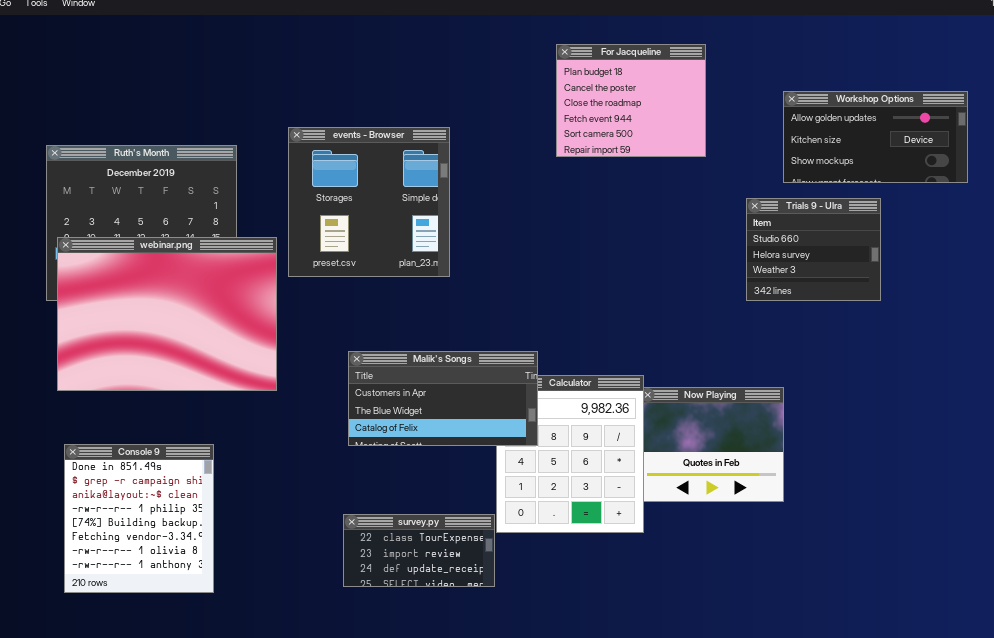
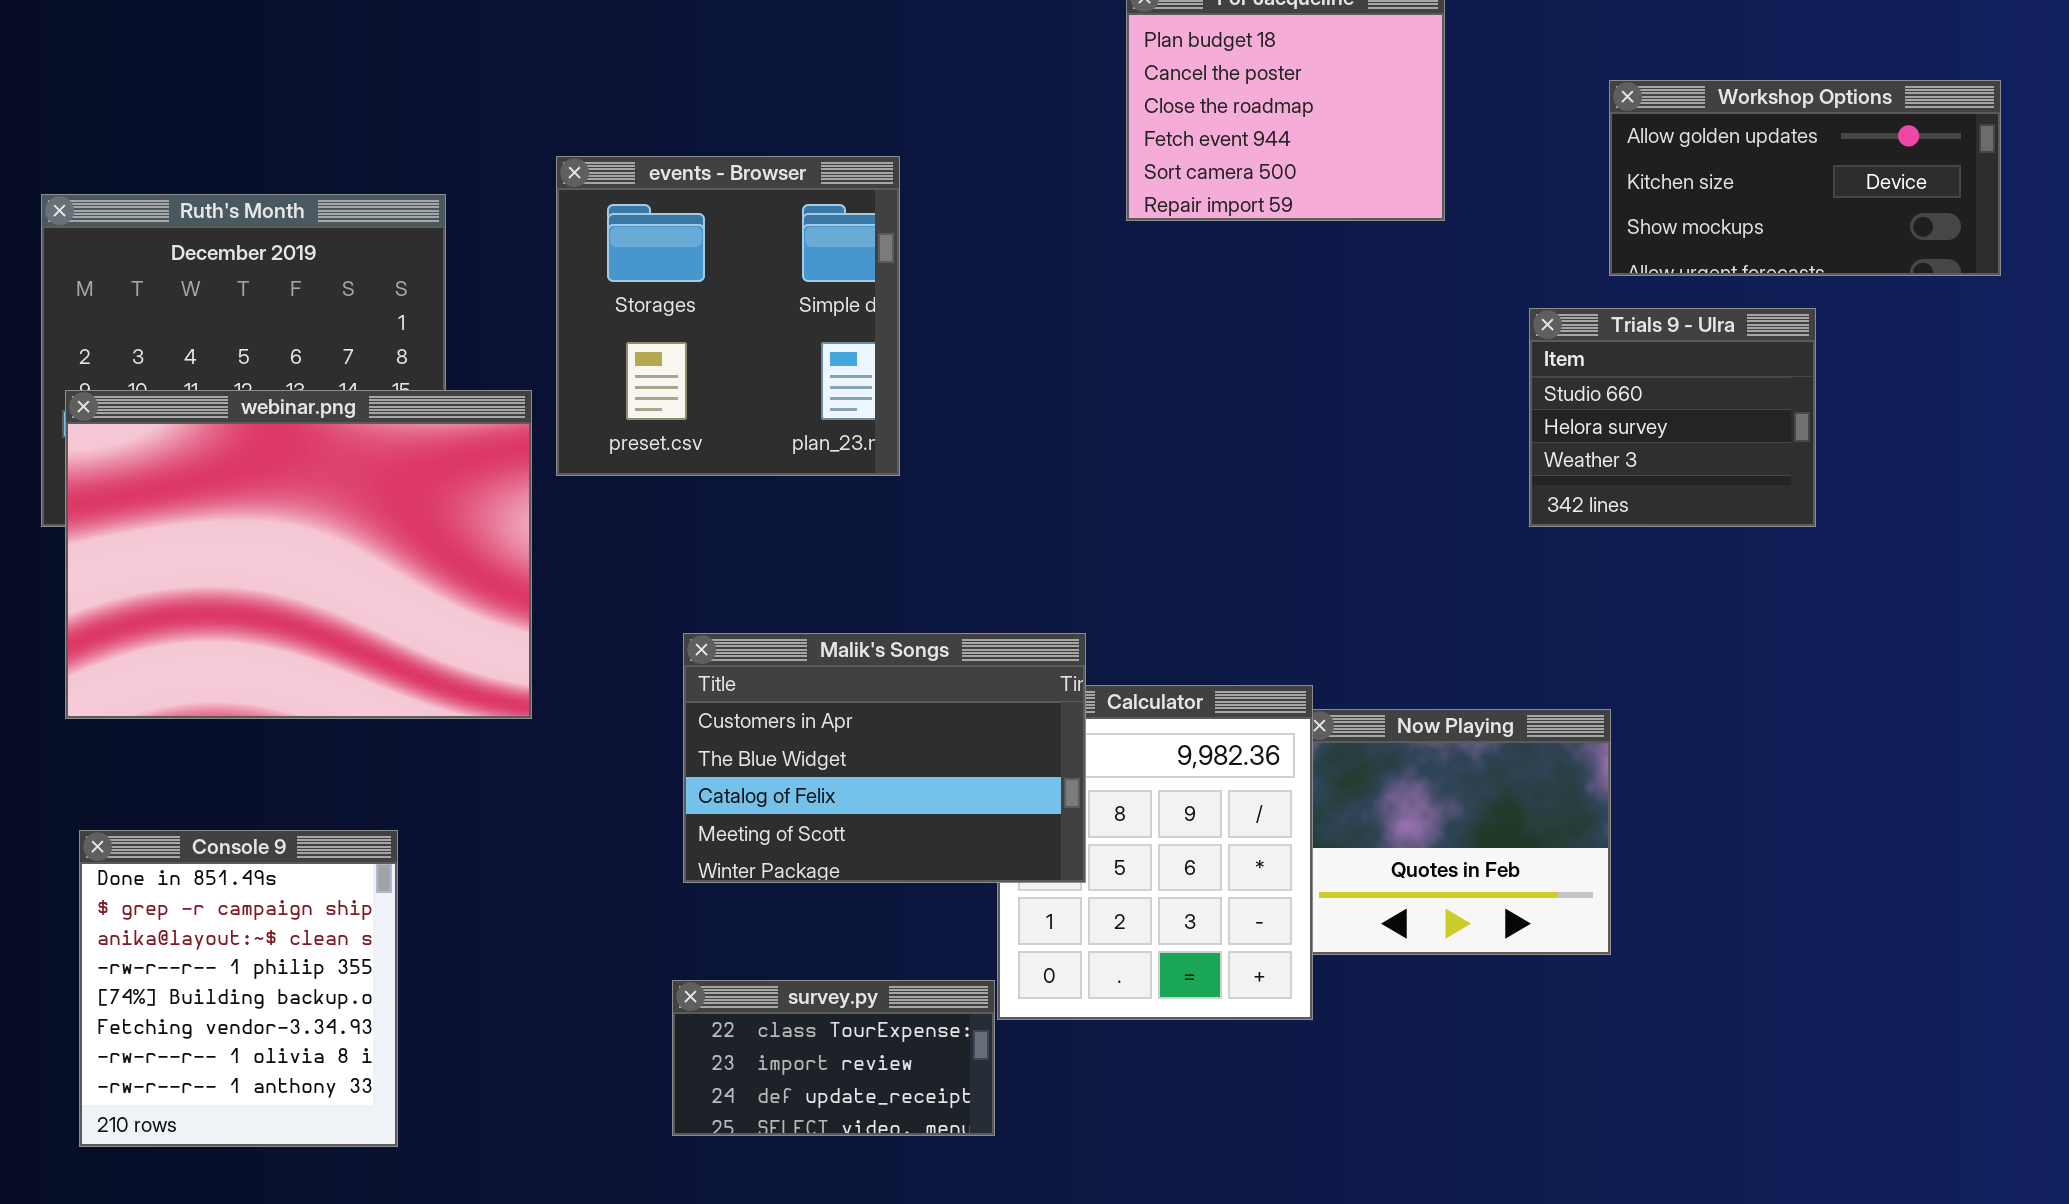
Malik's Songs: [348,351,538,446] -> [683,633,1086,883], resized

